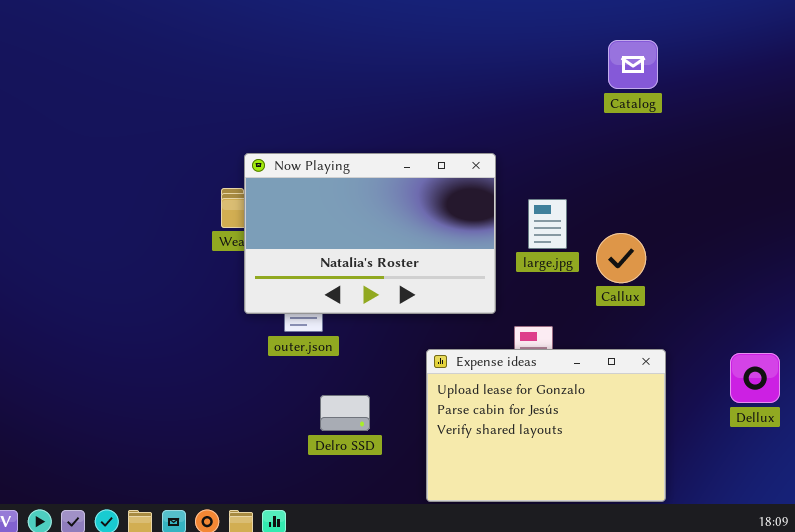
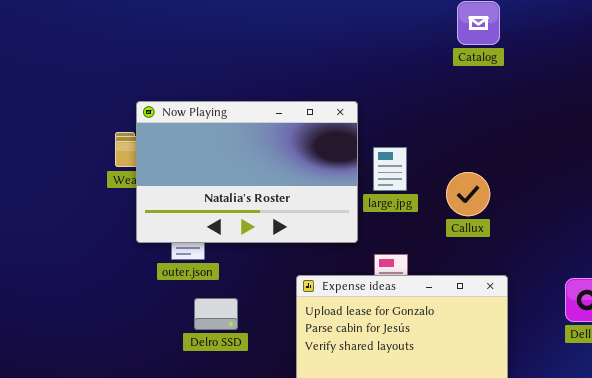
large.jpg: [528,199,567,249] -> [373,147,407,191], moved
Delro SSD: [320,395,370,431] -> [194,298,238,330], moved

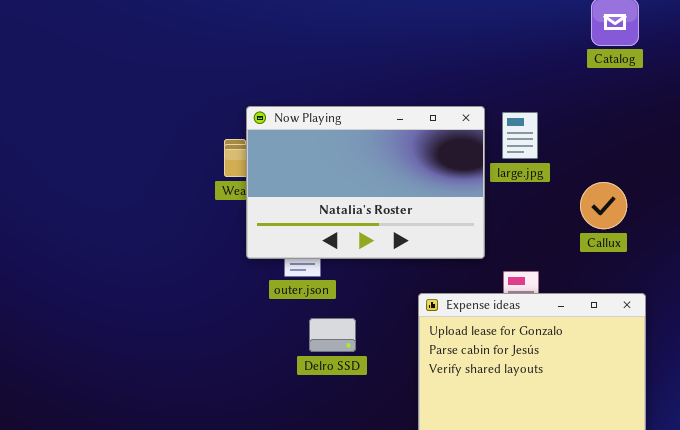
large.jpg: [373,147,407,191] -> [502,112,538,159], moved

